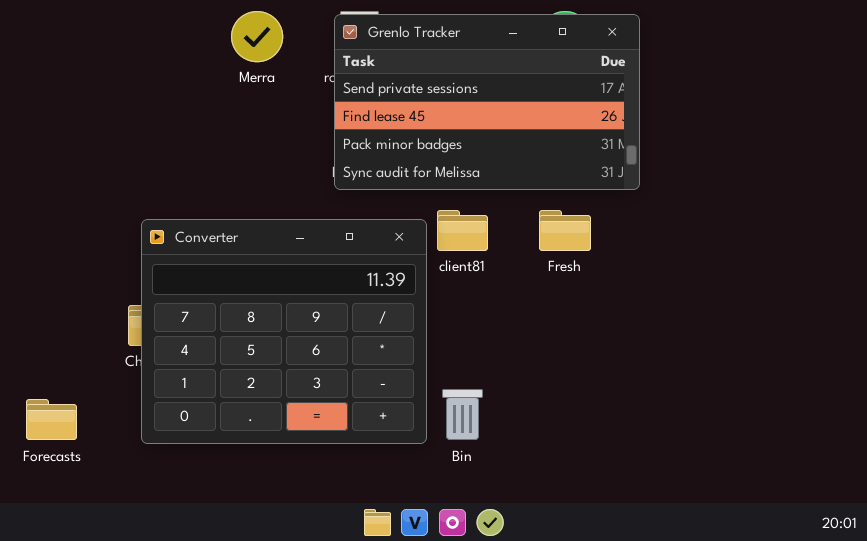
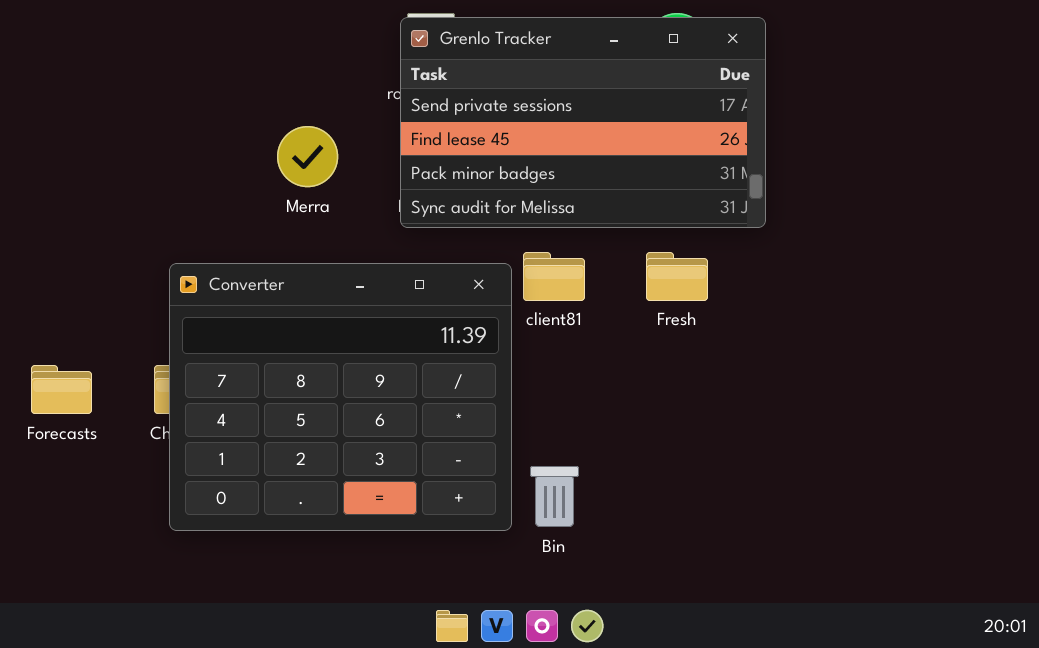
Merra: [231,11,283,62] -> [277,126,338,187], moved
Forecasts: [26,399,77,440] -> [31,365,92,414], moved

